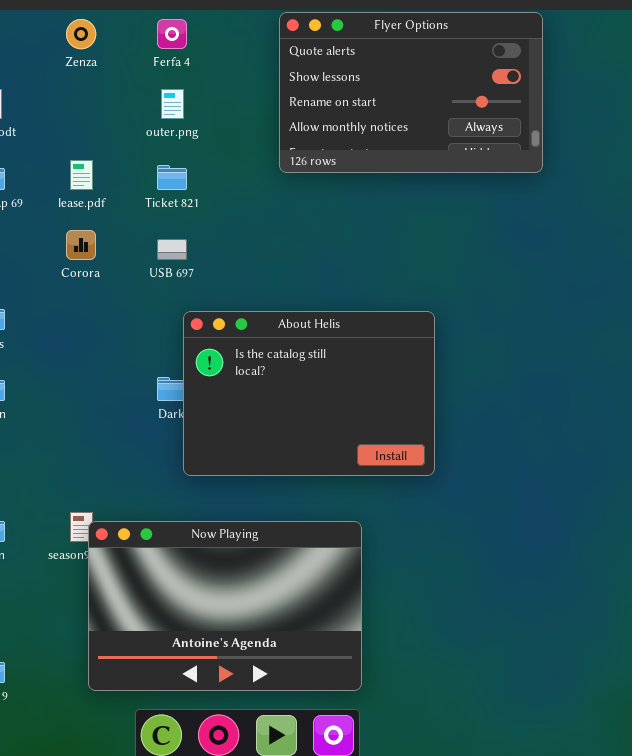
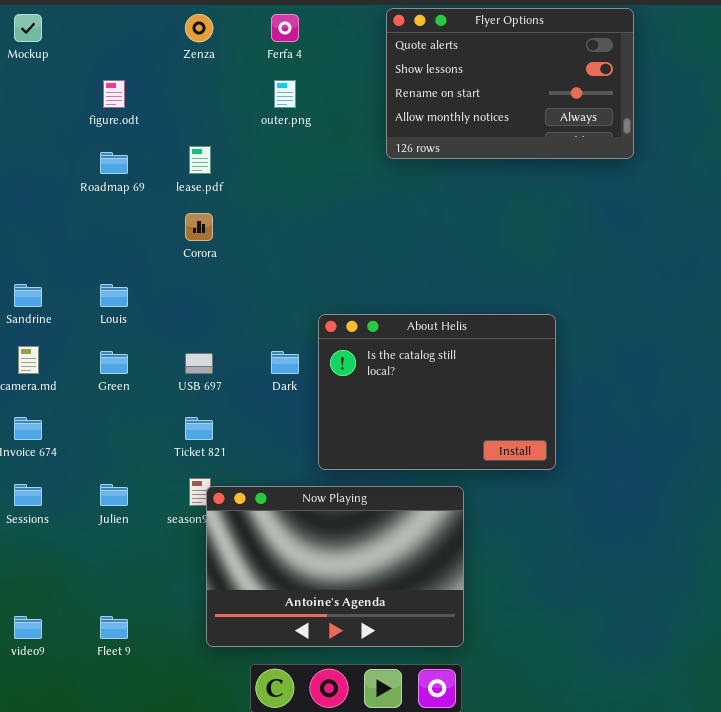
Ticket 821: [157,165,187,190] -> [185,417,213,440], moved
USB 697: [157,239,187,260] -> [185,353,213,374], moved
About Helis: [183,311,435,476] -> [318,314,556,470], moved

